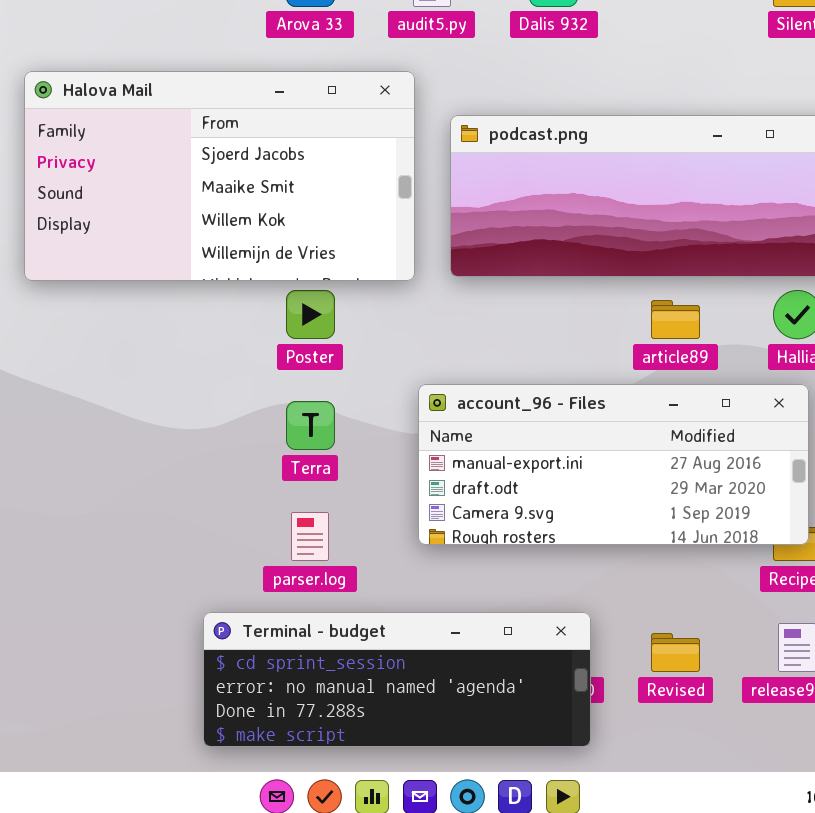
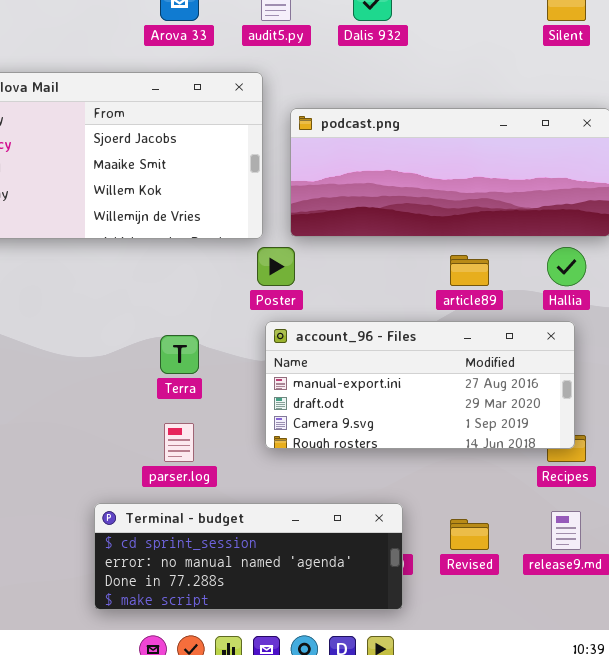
Poster: [286,290,335,339] -> [257,247,295,286], moved

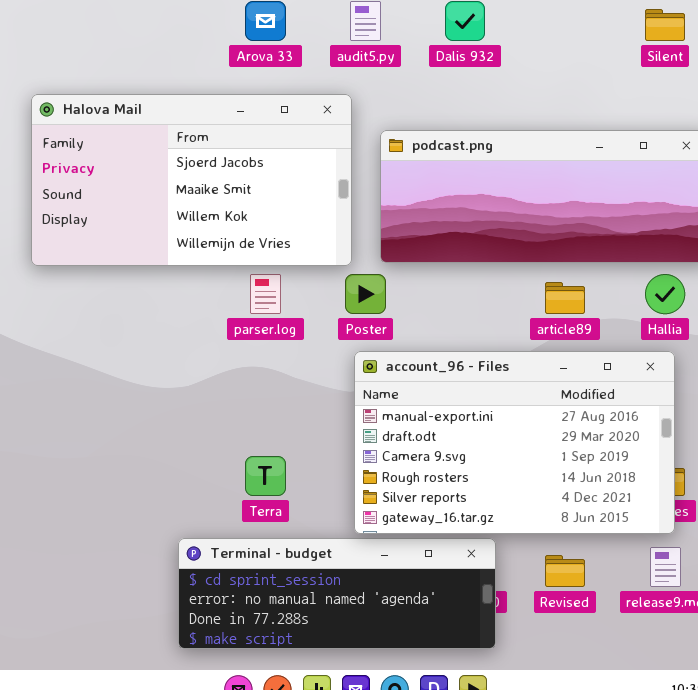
account_96 - Files: [265,321,575,449] -> [354,351,675,534], resized
Terra: [160,335,199,374] -> [245,456,286,496], moved
parser.log: [164,423,194,462] -> [250,274,281,314], moved

